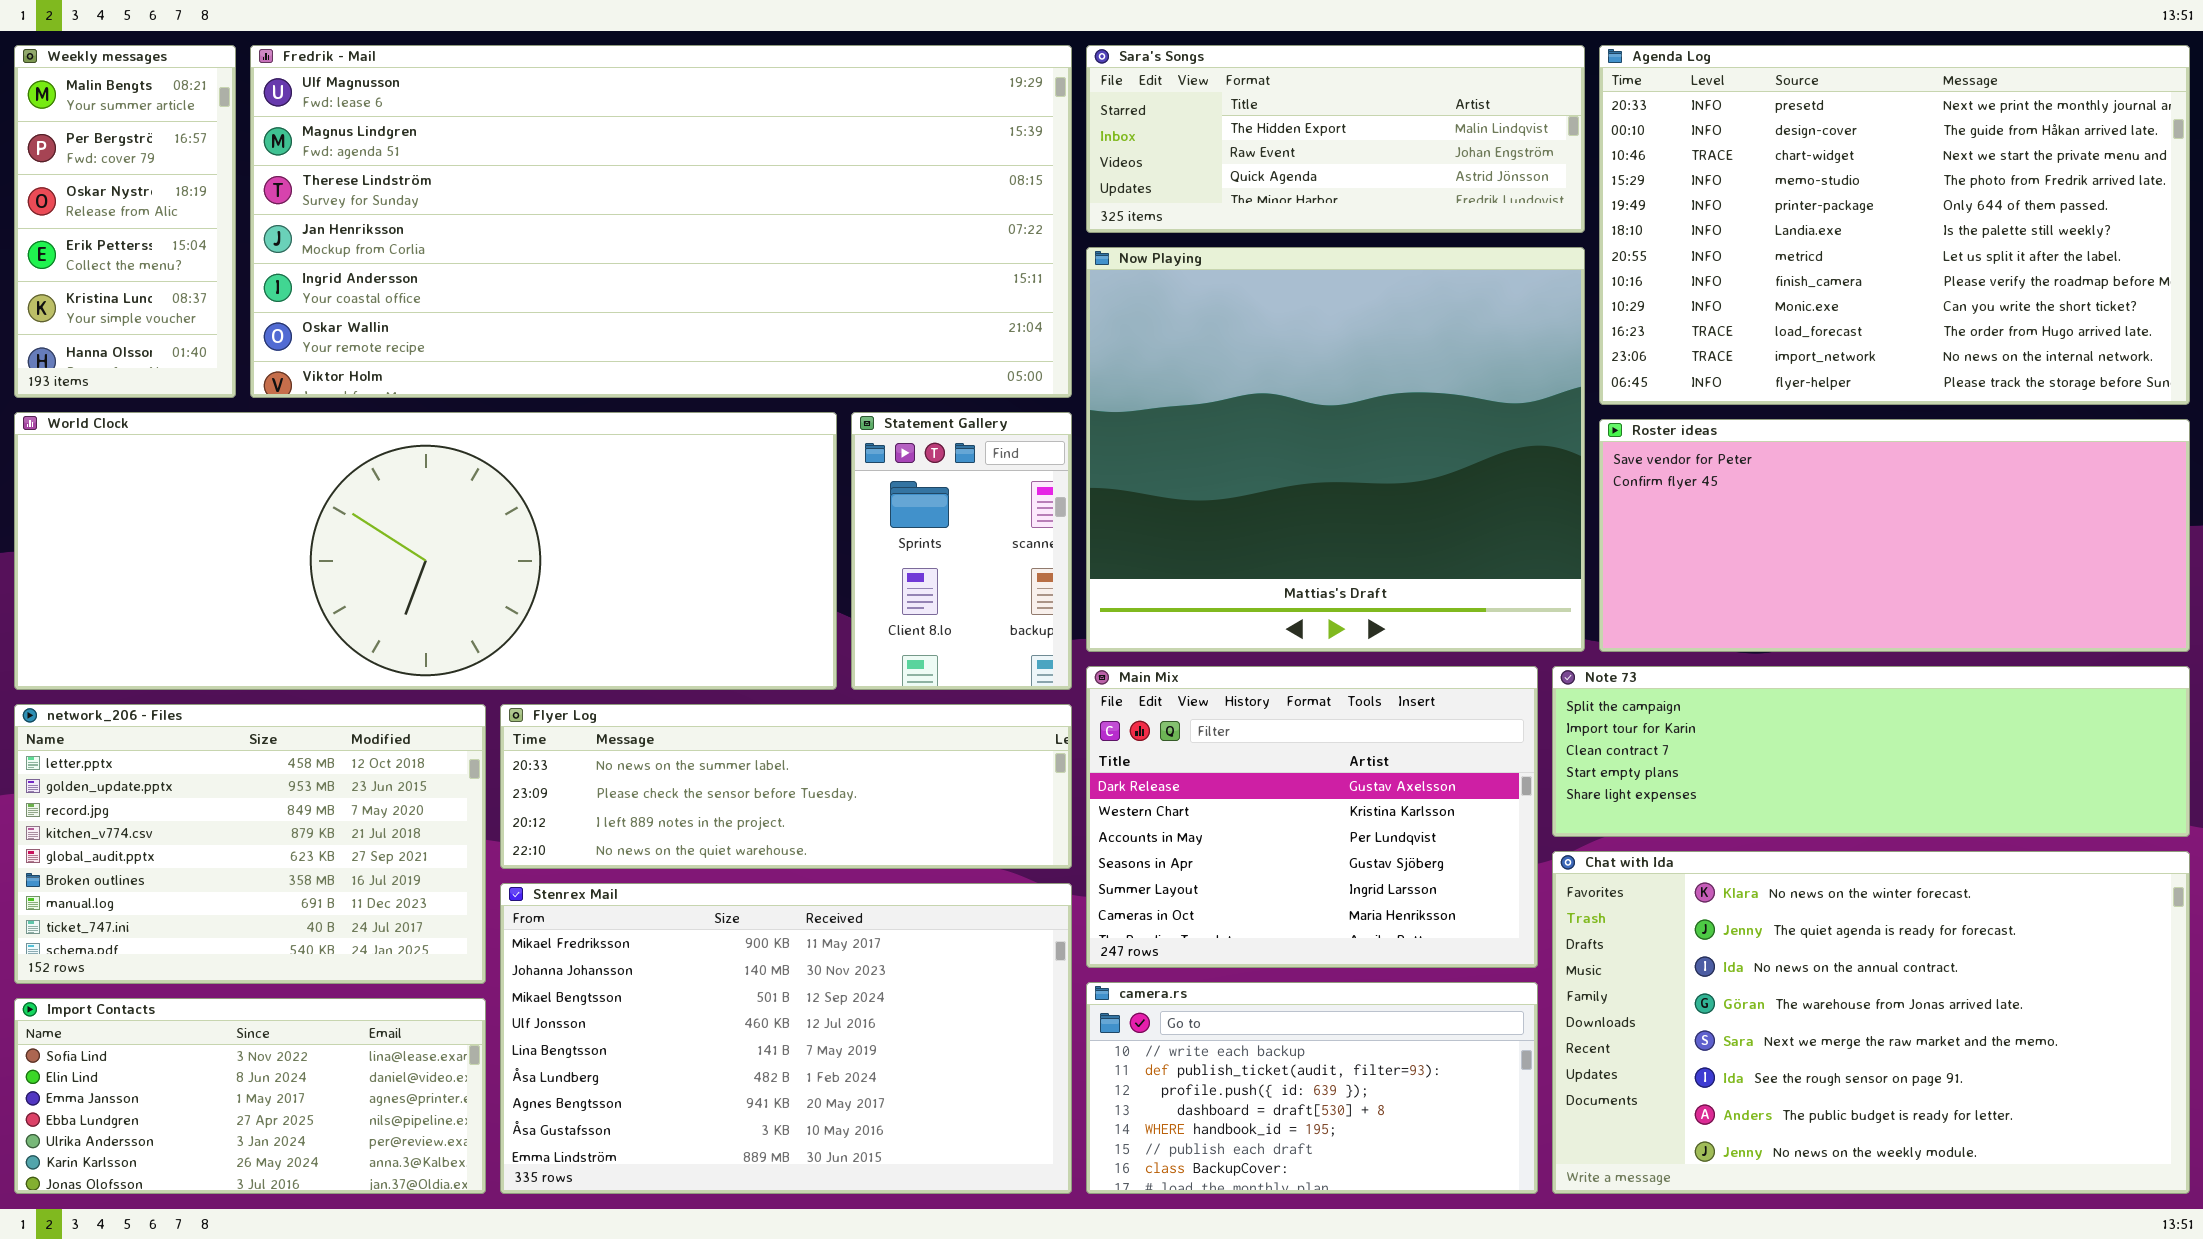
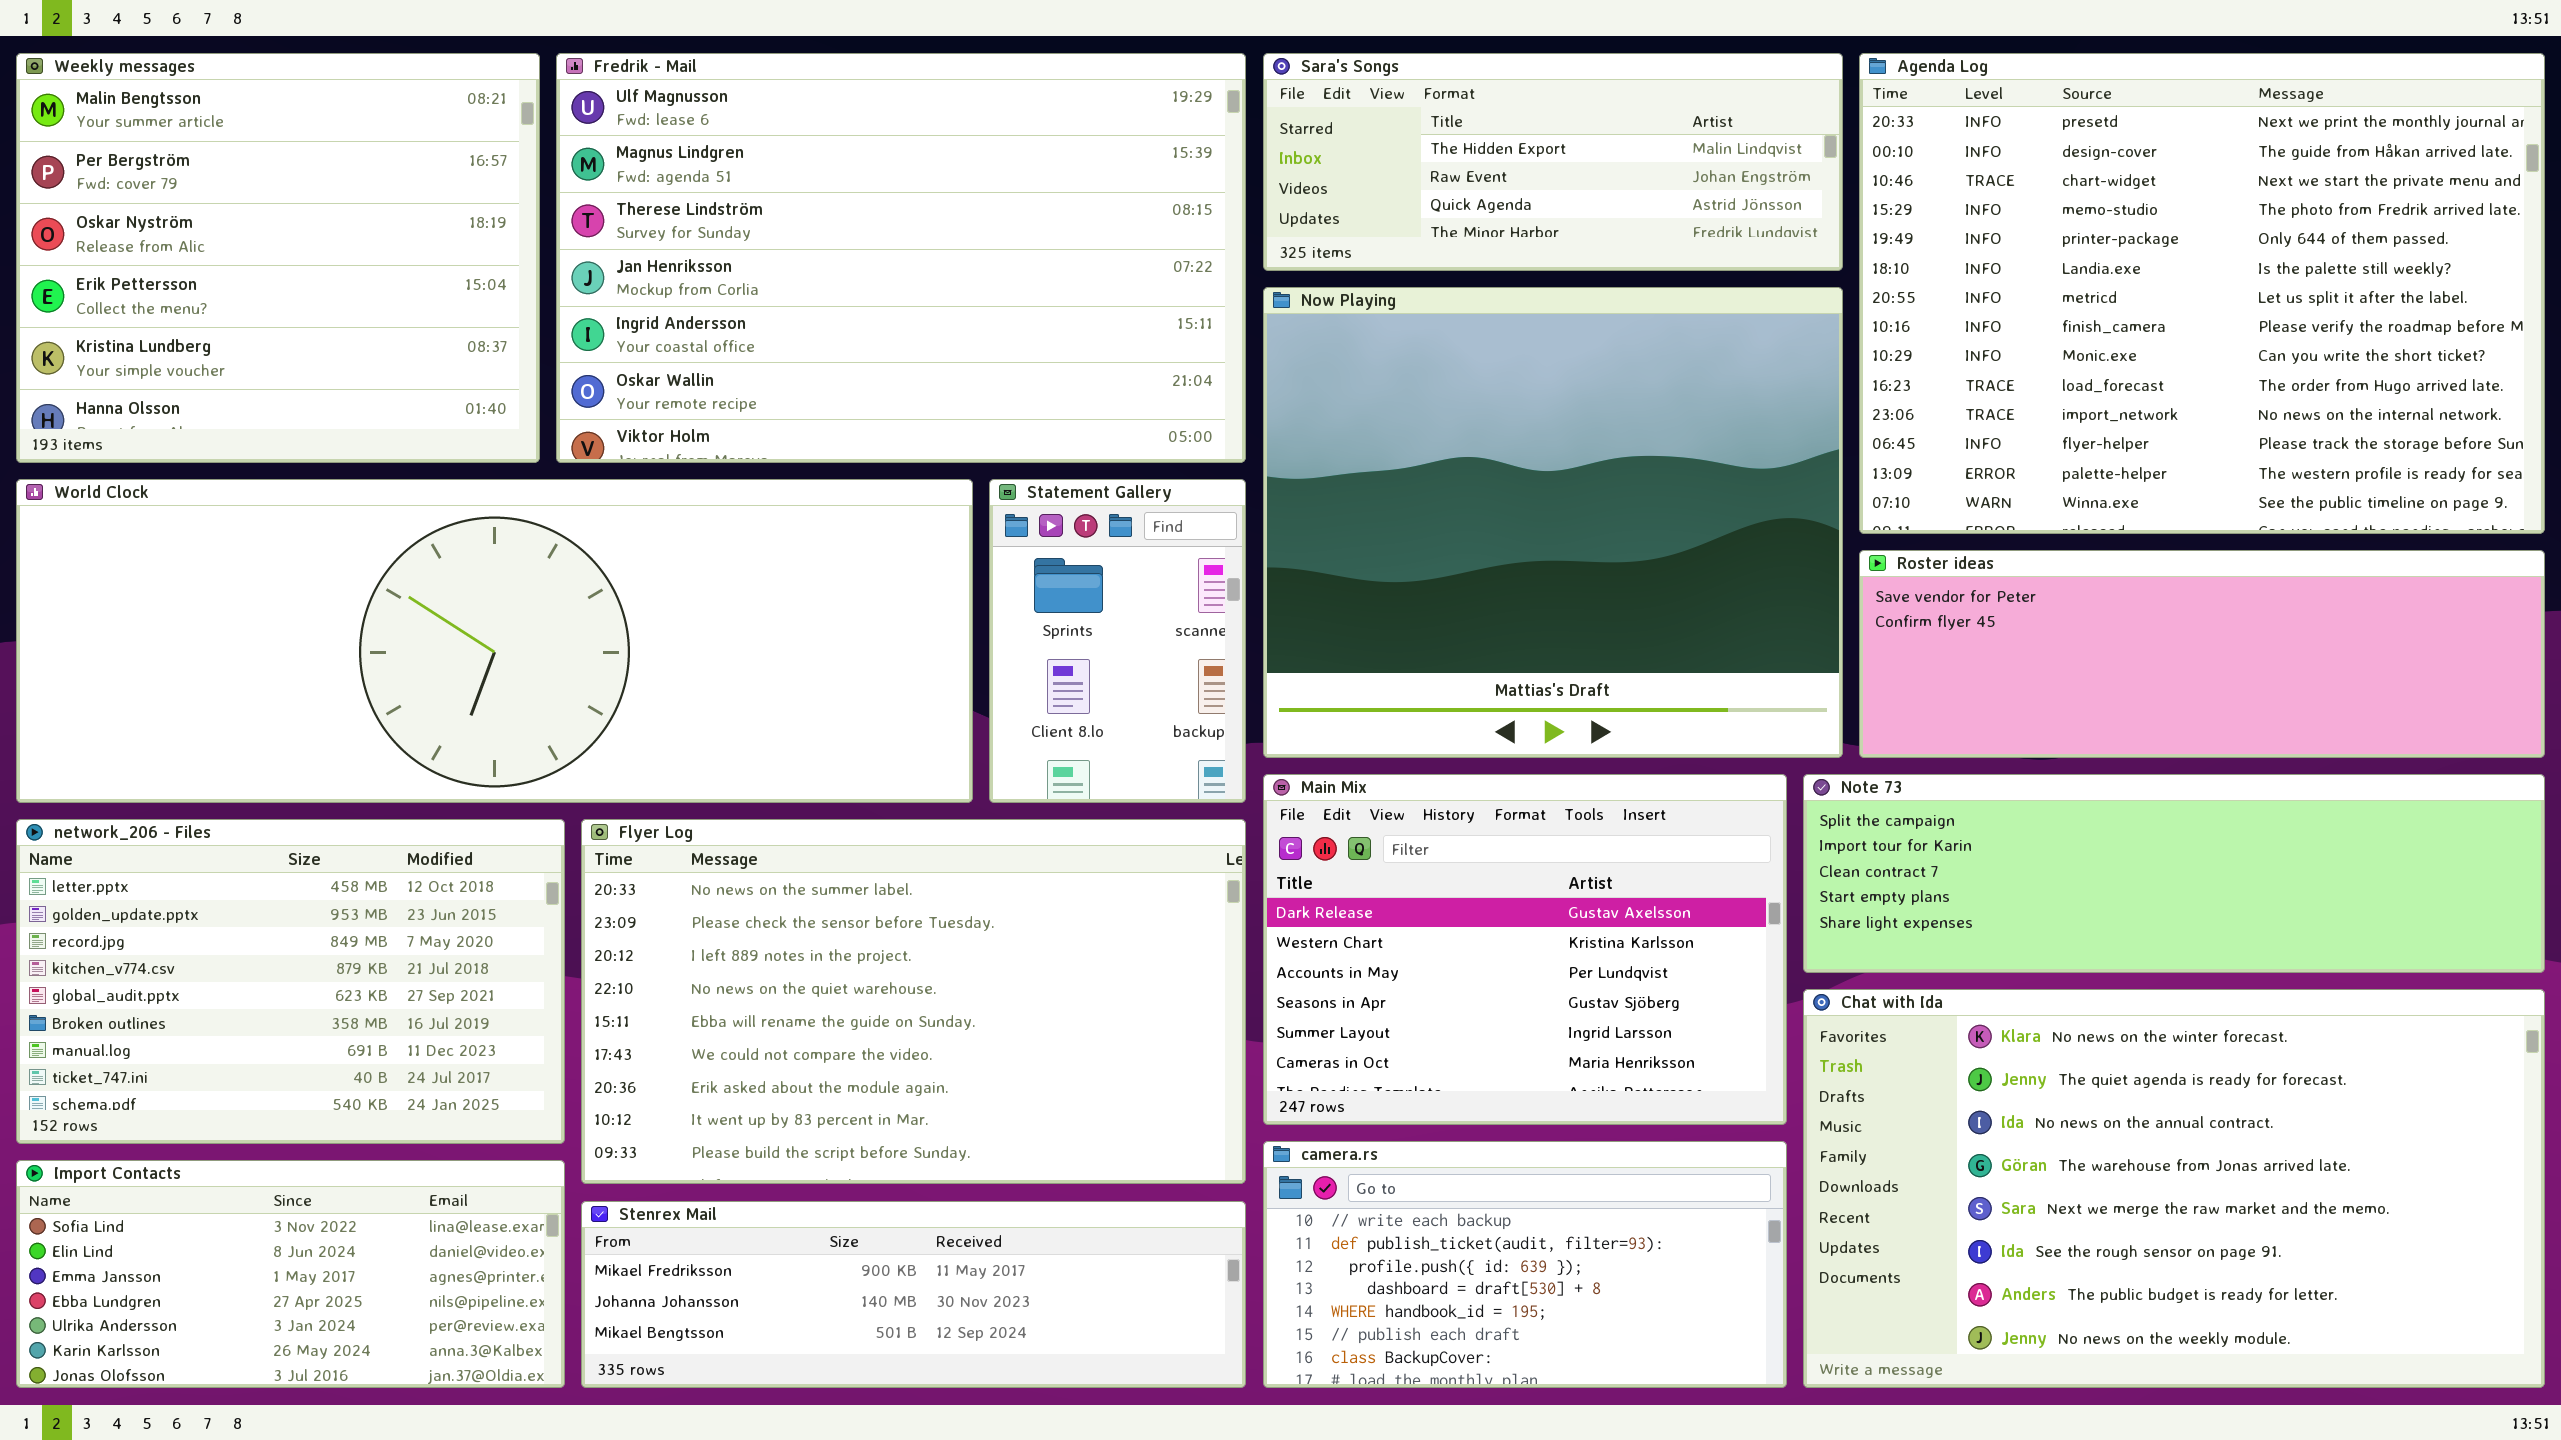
Weekly messages: [14,45,236,398] -> [16,53,540,463], resized
Fredrik - Mail: [250,45,1072,398] -> [556,53,1246,463], resized
Agenda Log: [1599,45,2190,405] -> [1859,53,2545,534], resized
Roster ideas: [1599,419,2190,652] -> [1859,550,2545,758], resized
Flyer Log: [500,704,1072,869] -> [581,819,1246,1184], resized
Stenrex Mail: [500,883,1072,1194] -> [581,1201,1246,1388], resized

